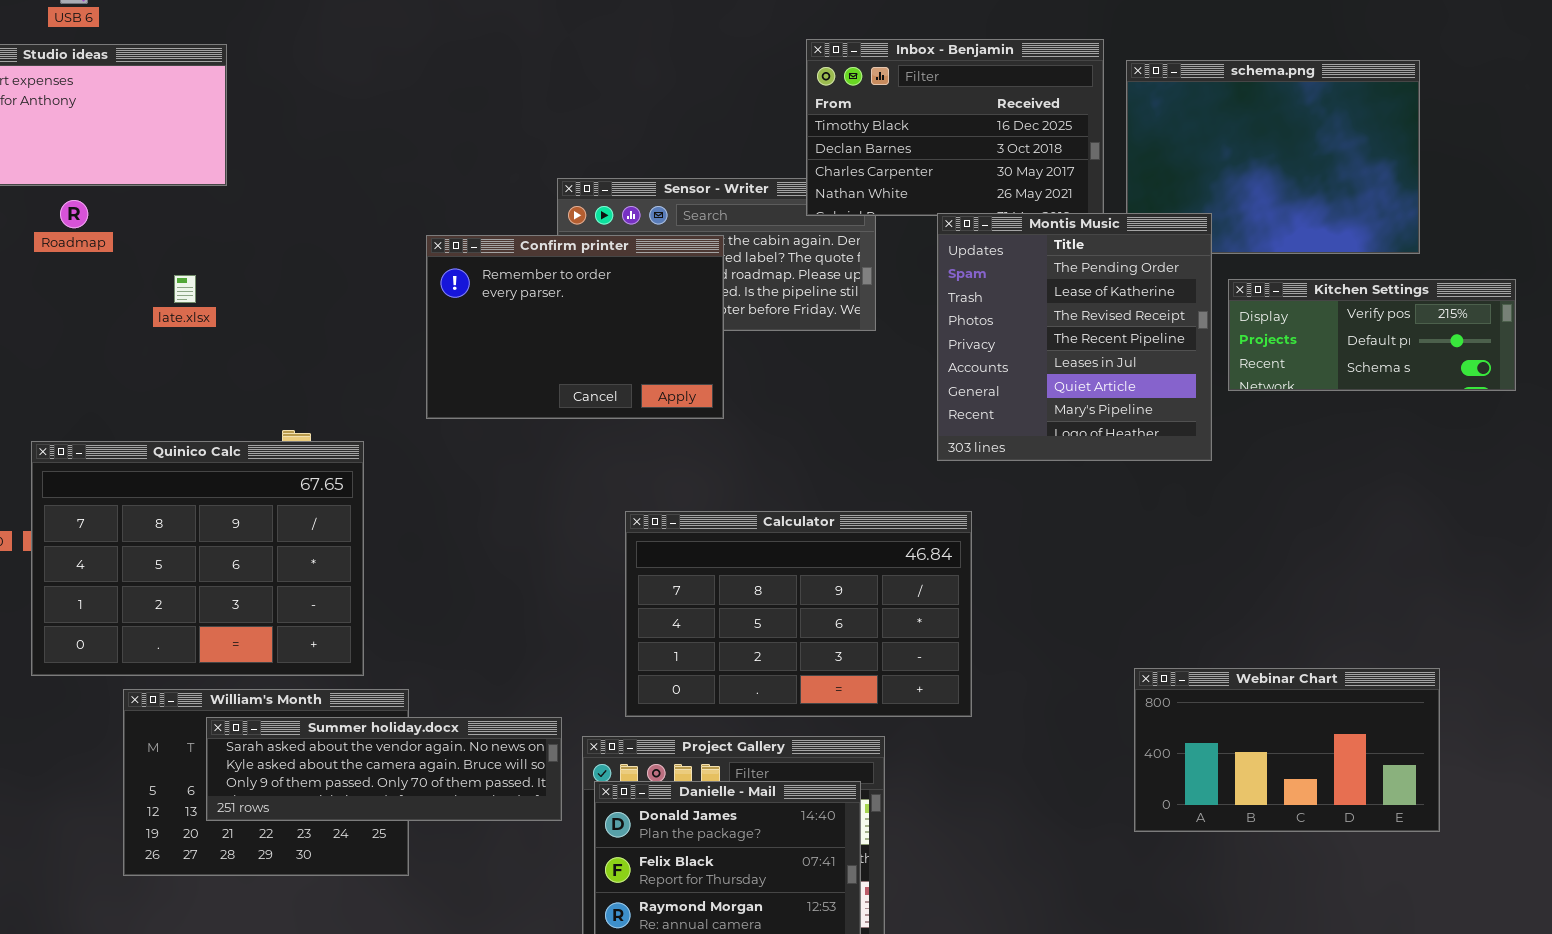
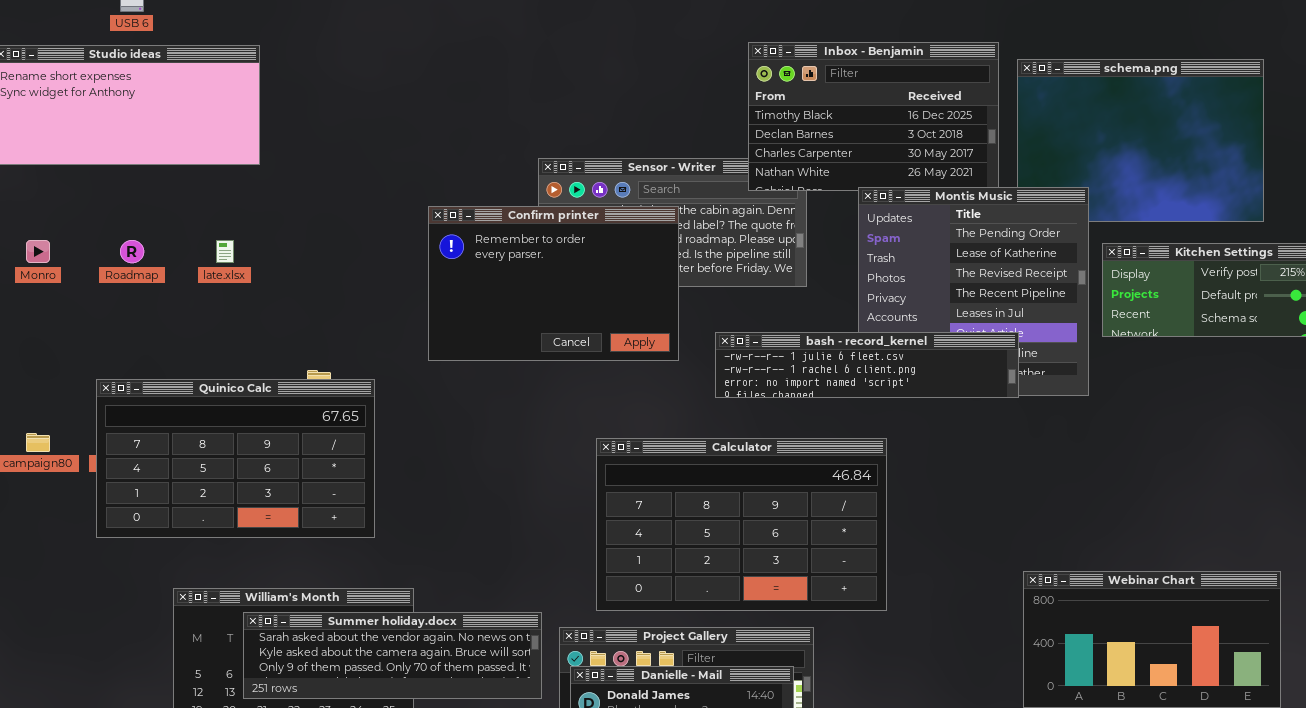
Roadmap: [60,200,88,228] -> [120,240,144,263], moved
bash - record_kernel: none -> [715,332,1019,398], opened
Quinico Calc: [31,441,364,676] -> [96,379,375,538], resized

